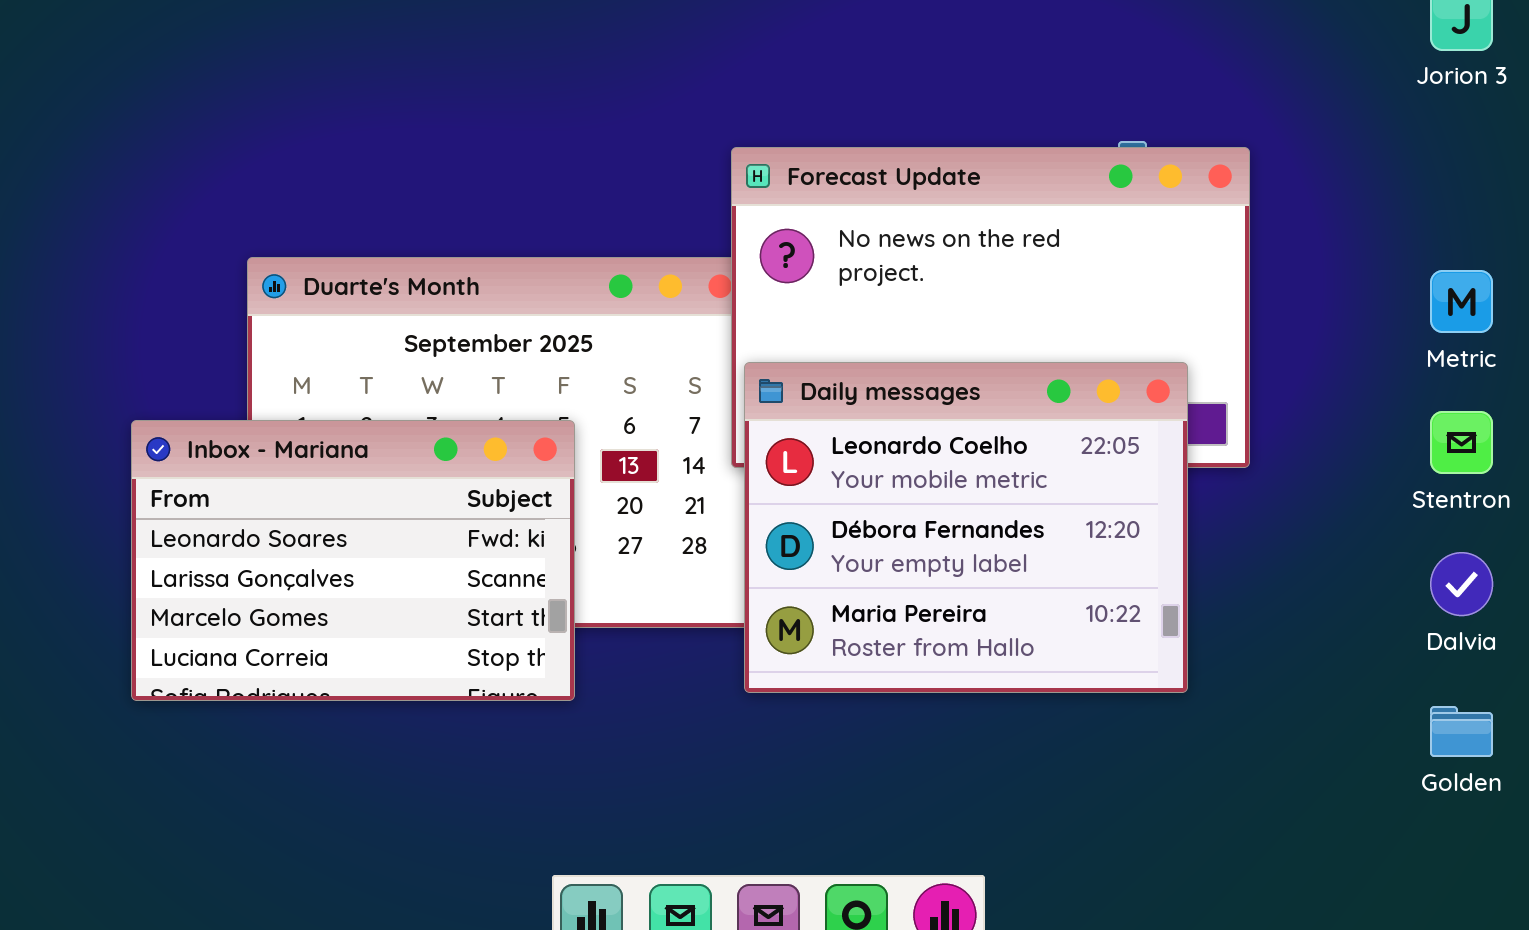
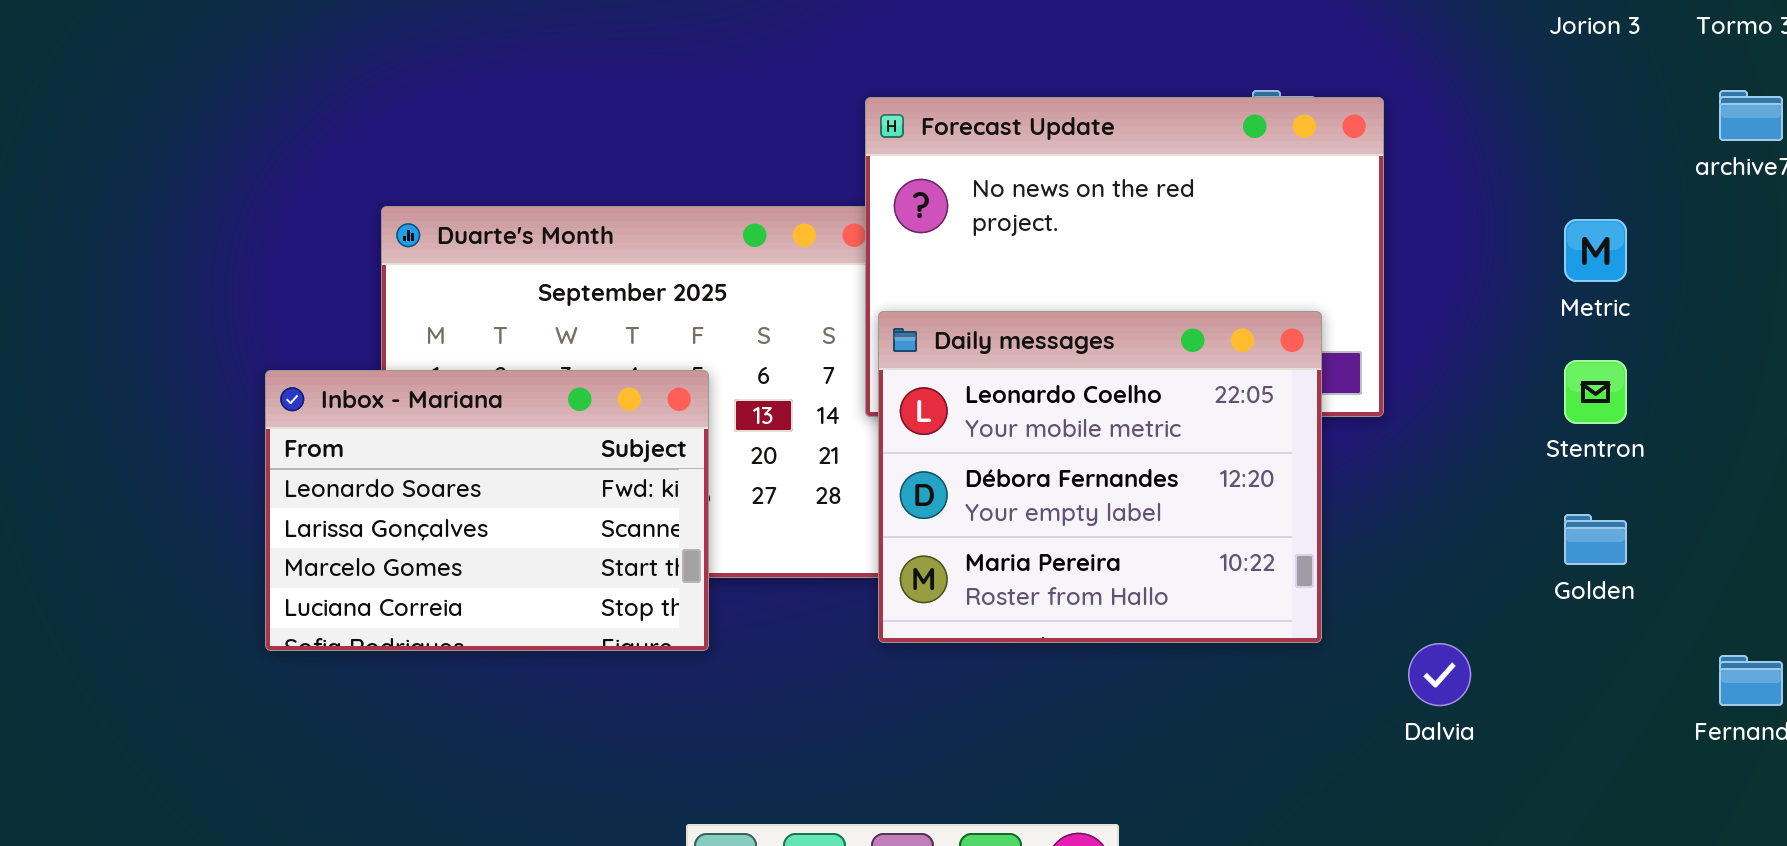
Dalvia: [1430,552,1493,616] -> [1408,643,1471,706], moved
Golden: [1430,706,1493,757] -> [1564,514,1627,565], moved

